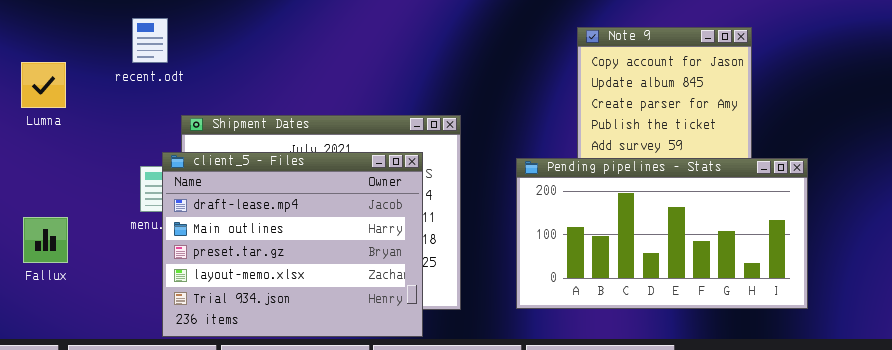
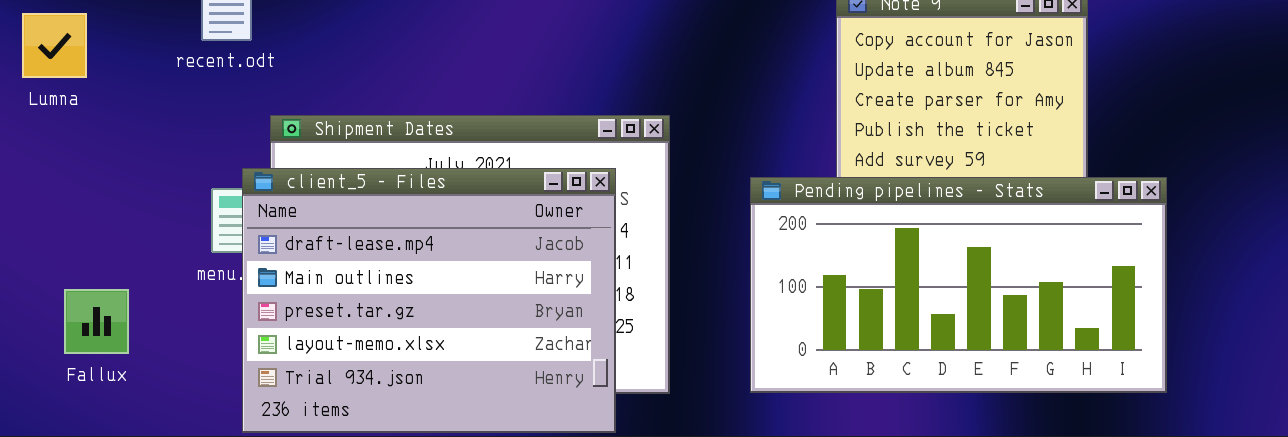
Lumna: [21,62,66,108] -> [22,13,87,78], moved
Fallux: [23,217,68,263] -> [64,289,129,354], moved

